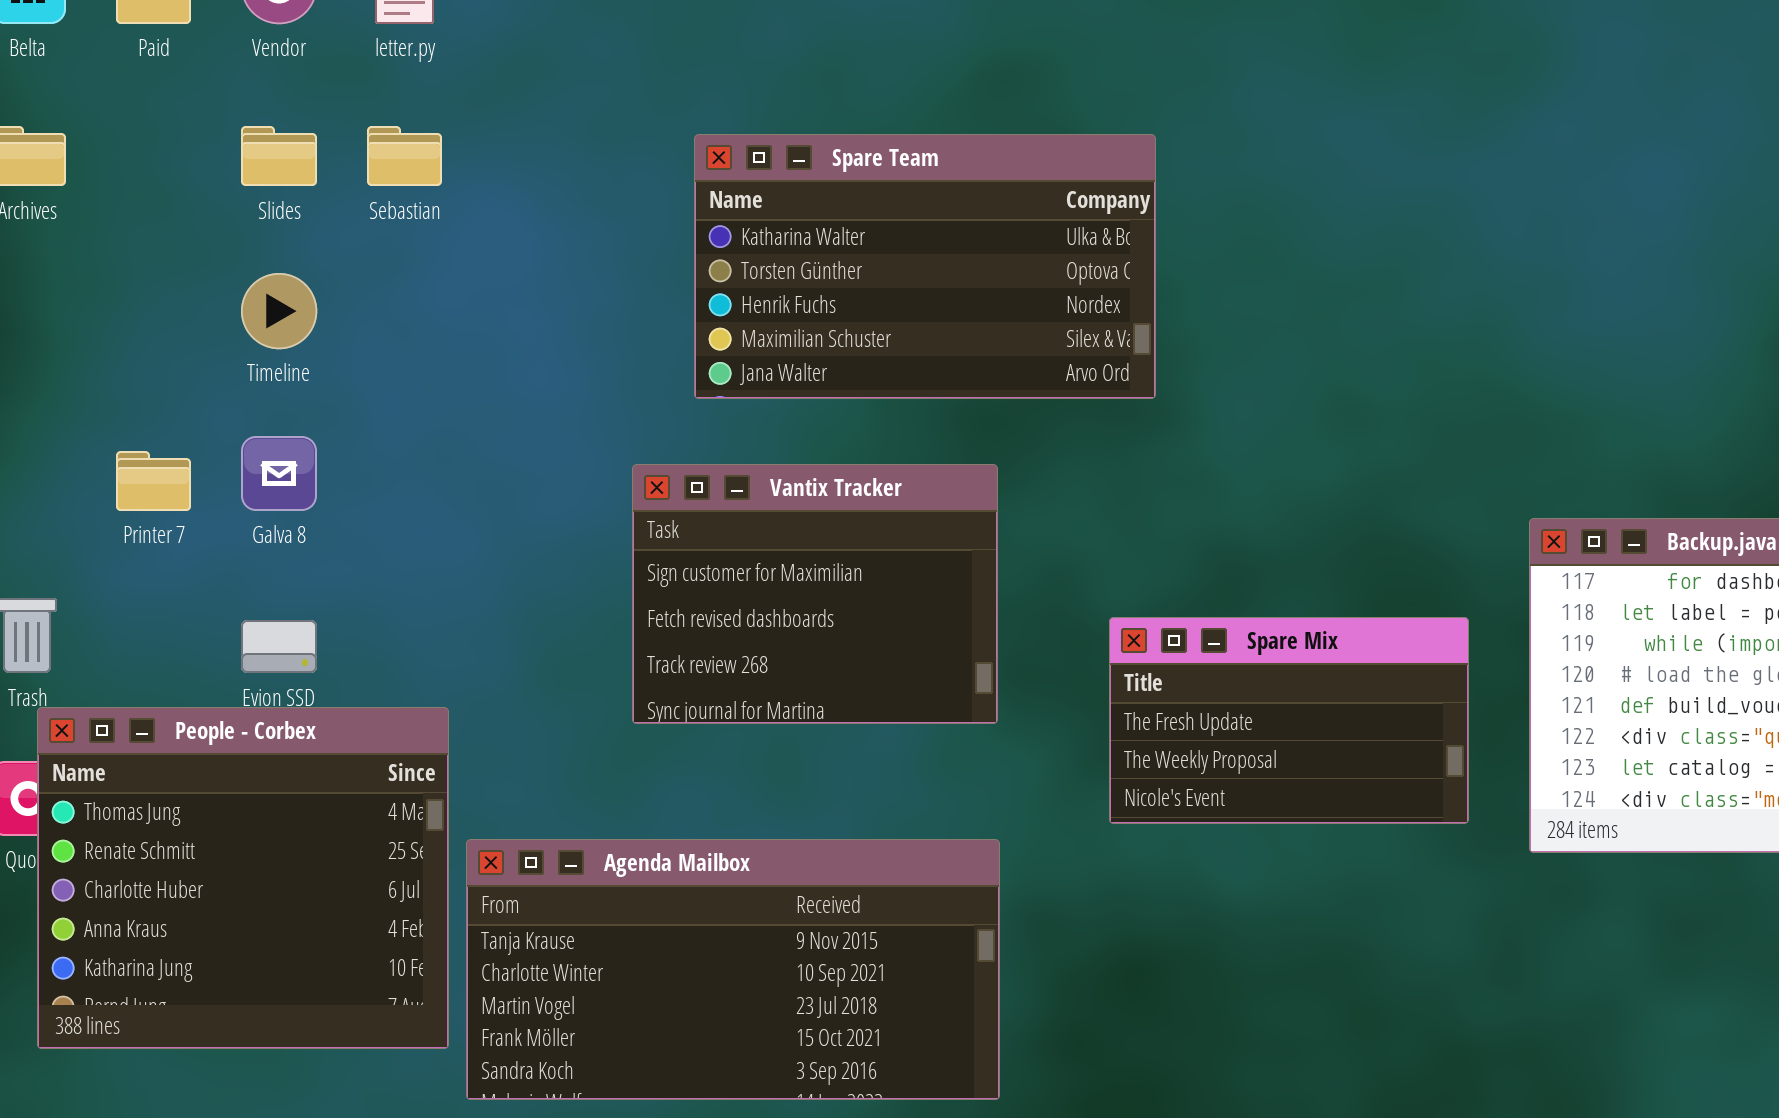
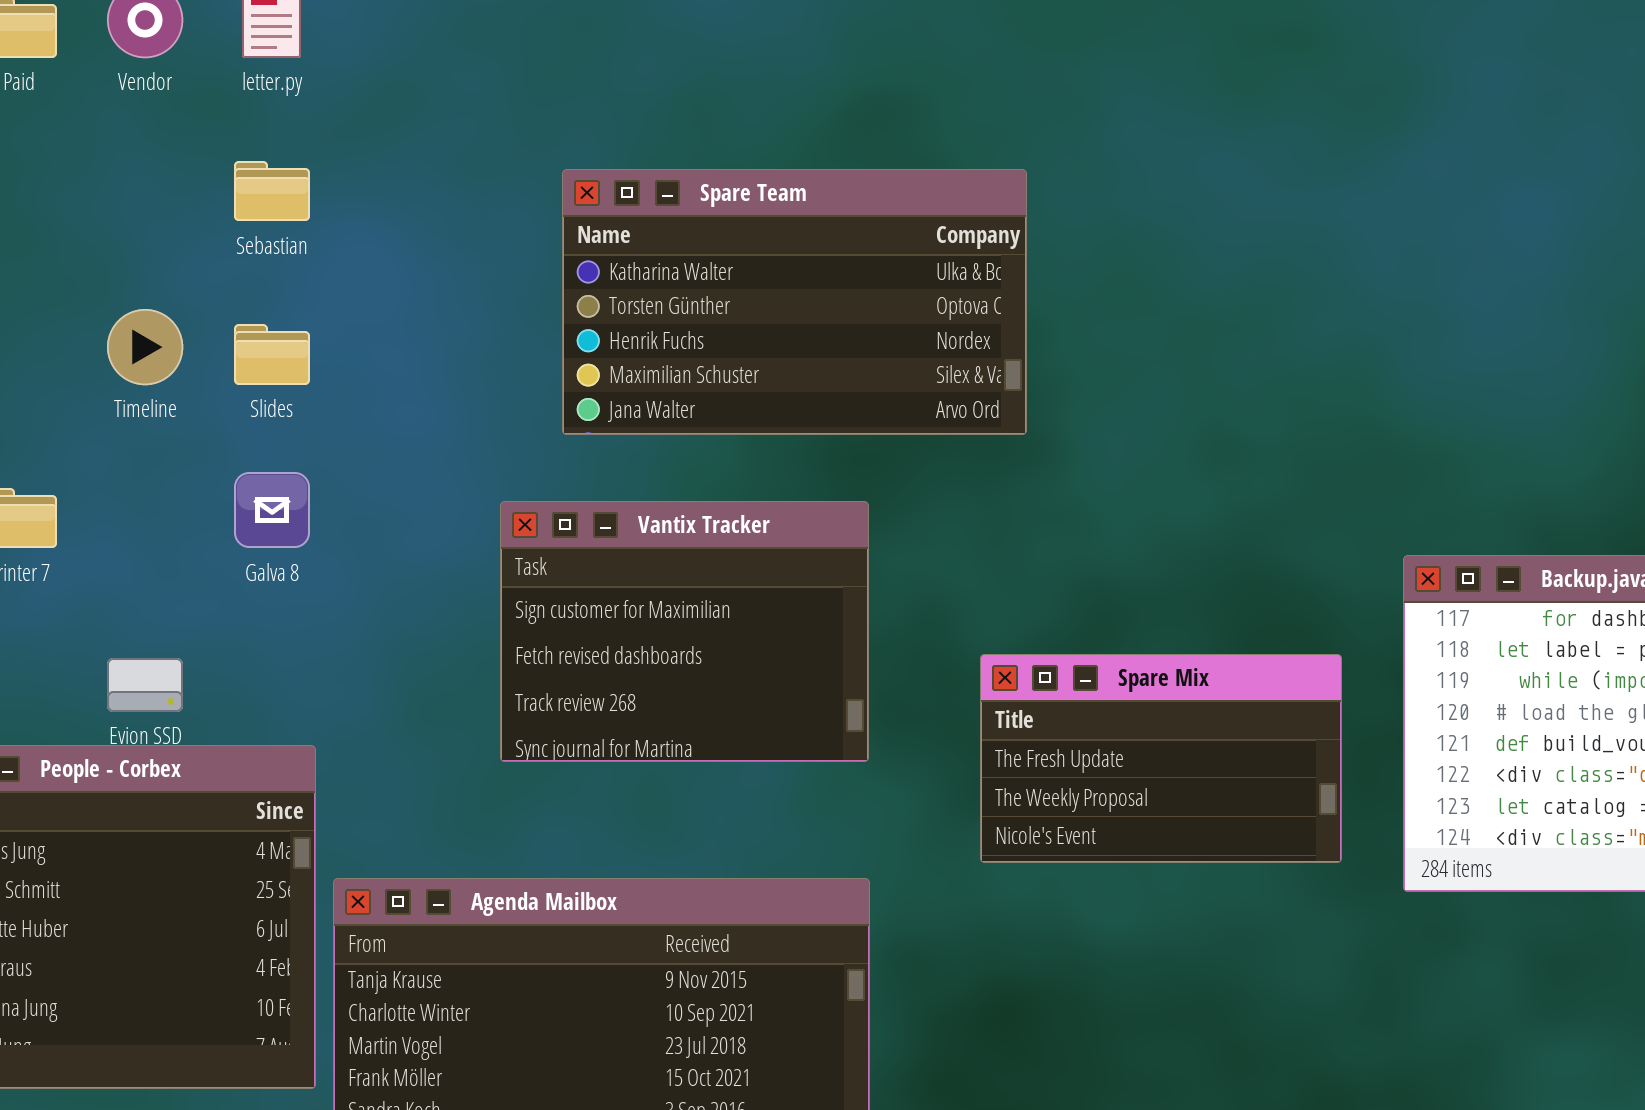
Slides: [241,126,317,186] -> [234,324,310,385], moved
Galva 8: [241,436,317,511] -> [234,472,310,548], moved

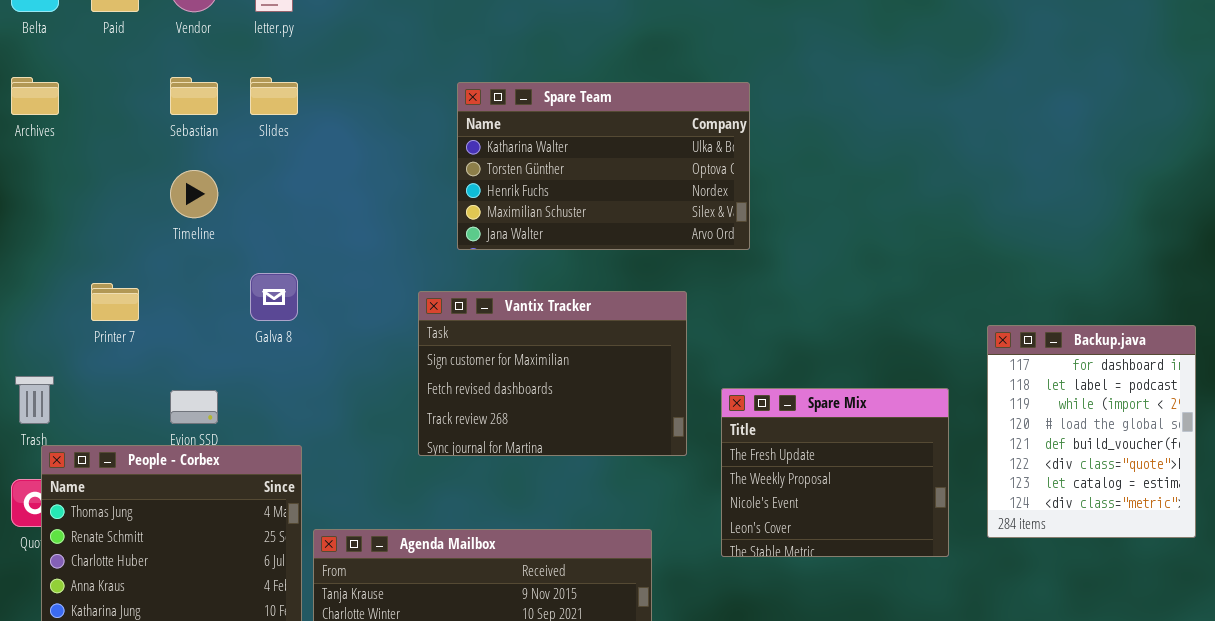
Sebastian: [234,161,310,221] -> [170,77,218,115], moved
Slides: [234,324,310,385] -> [250,77,298,115], moved
Vantix Tracker: [500,501,869,762] -> [418,291,687,456], resized
Spare Mix: [980,654,1342,863] -> [721,388,949,557], resized

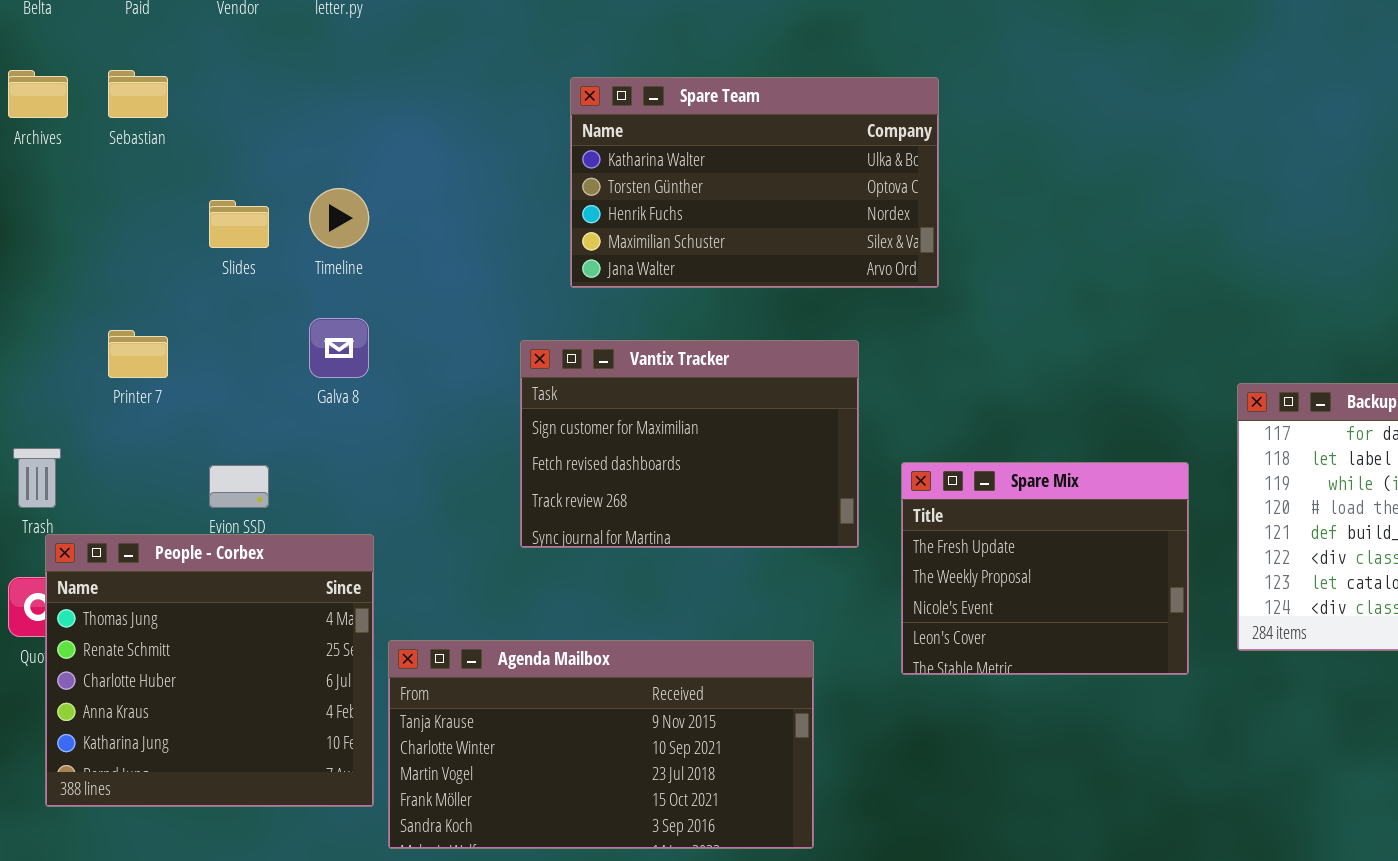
Sebastian: [170,77,218,115] -> [108,70,168,118], moved
Slides: [250,77,298,115] -> [209,200,269,248], moved
Timeline: [170,170,218,218] -> [309,188,369,248], moved

